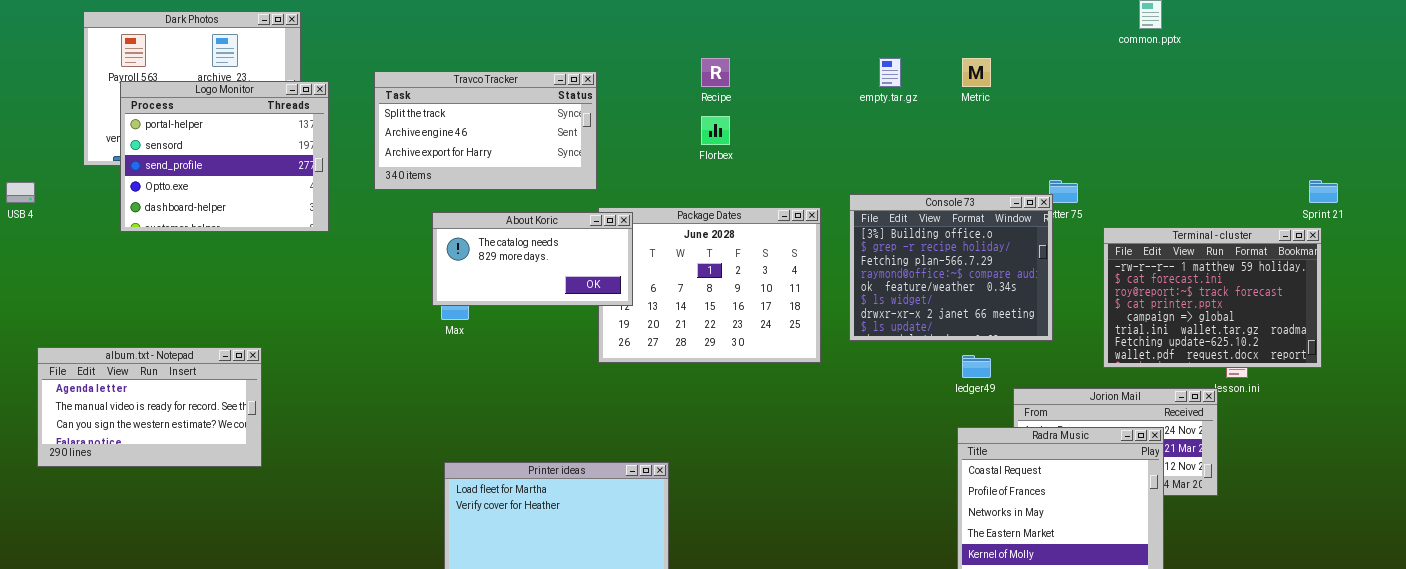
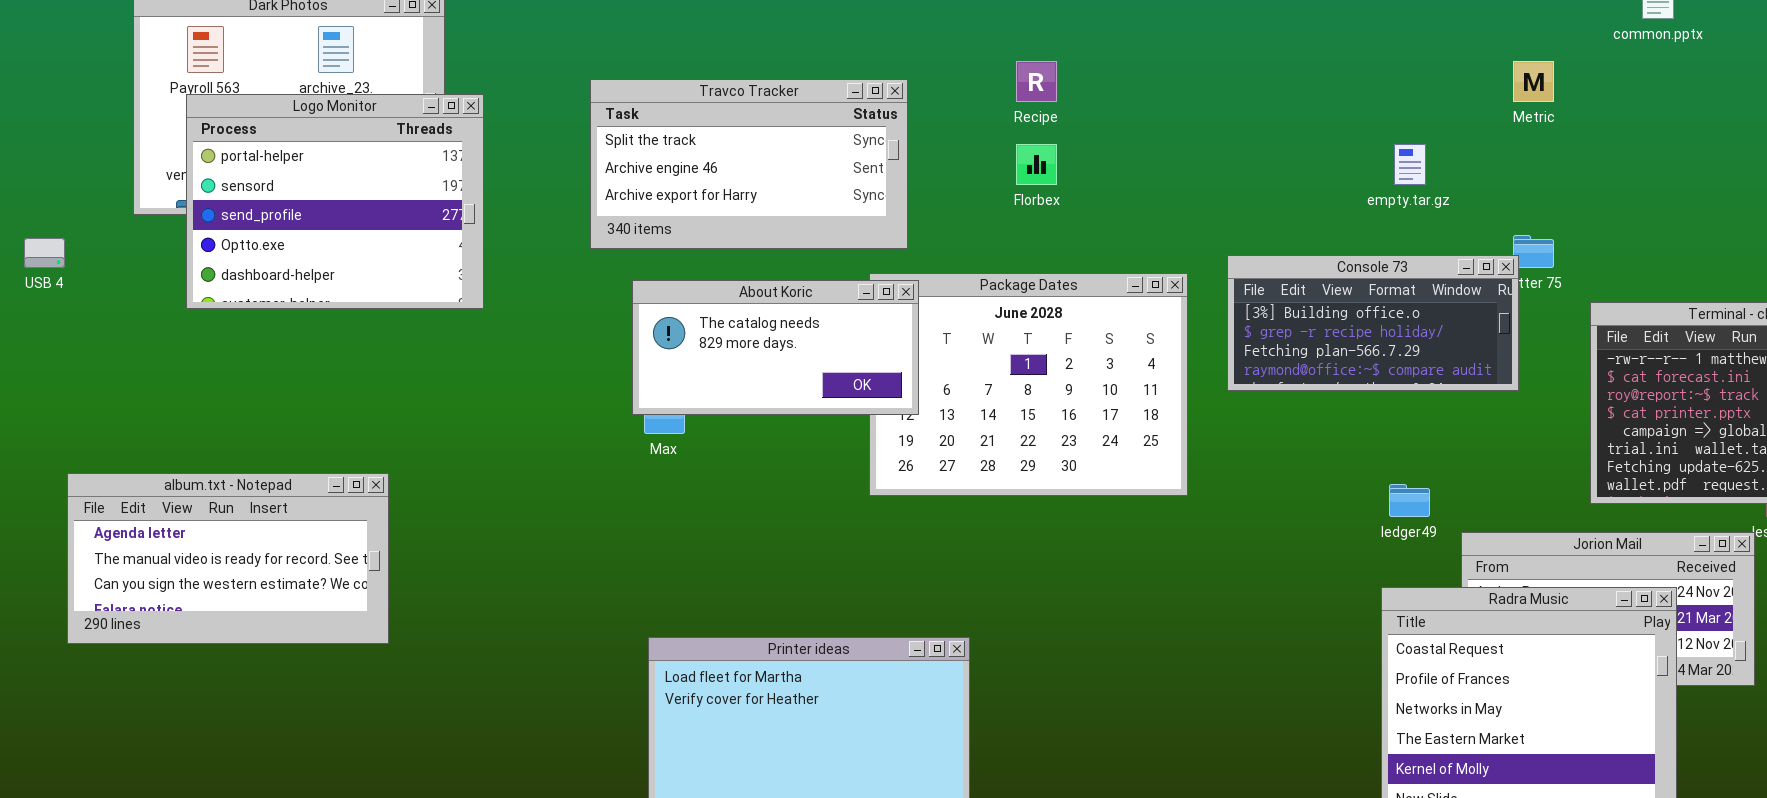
empty.tar.gz: [879,58,901,87] -> [1394,144,1426,185], moved
Metric: [962,58,991,87] -> [1513,61,1554,102], moved
Travco Tracker: [374,71,597,190] -> [590,79,908,249], moved
Console 73: [849,194,1053,341] -> [1227,255,1519,391], resized

